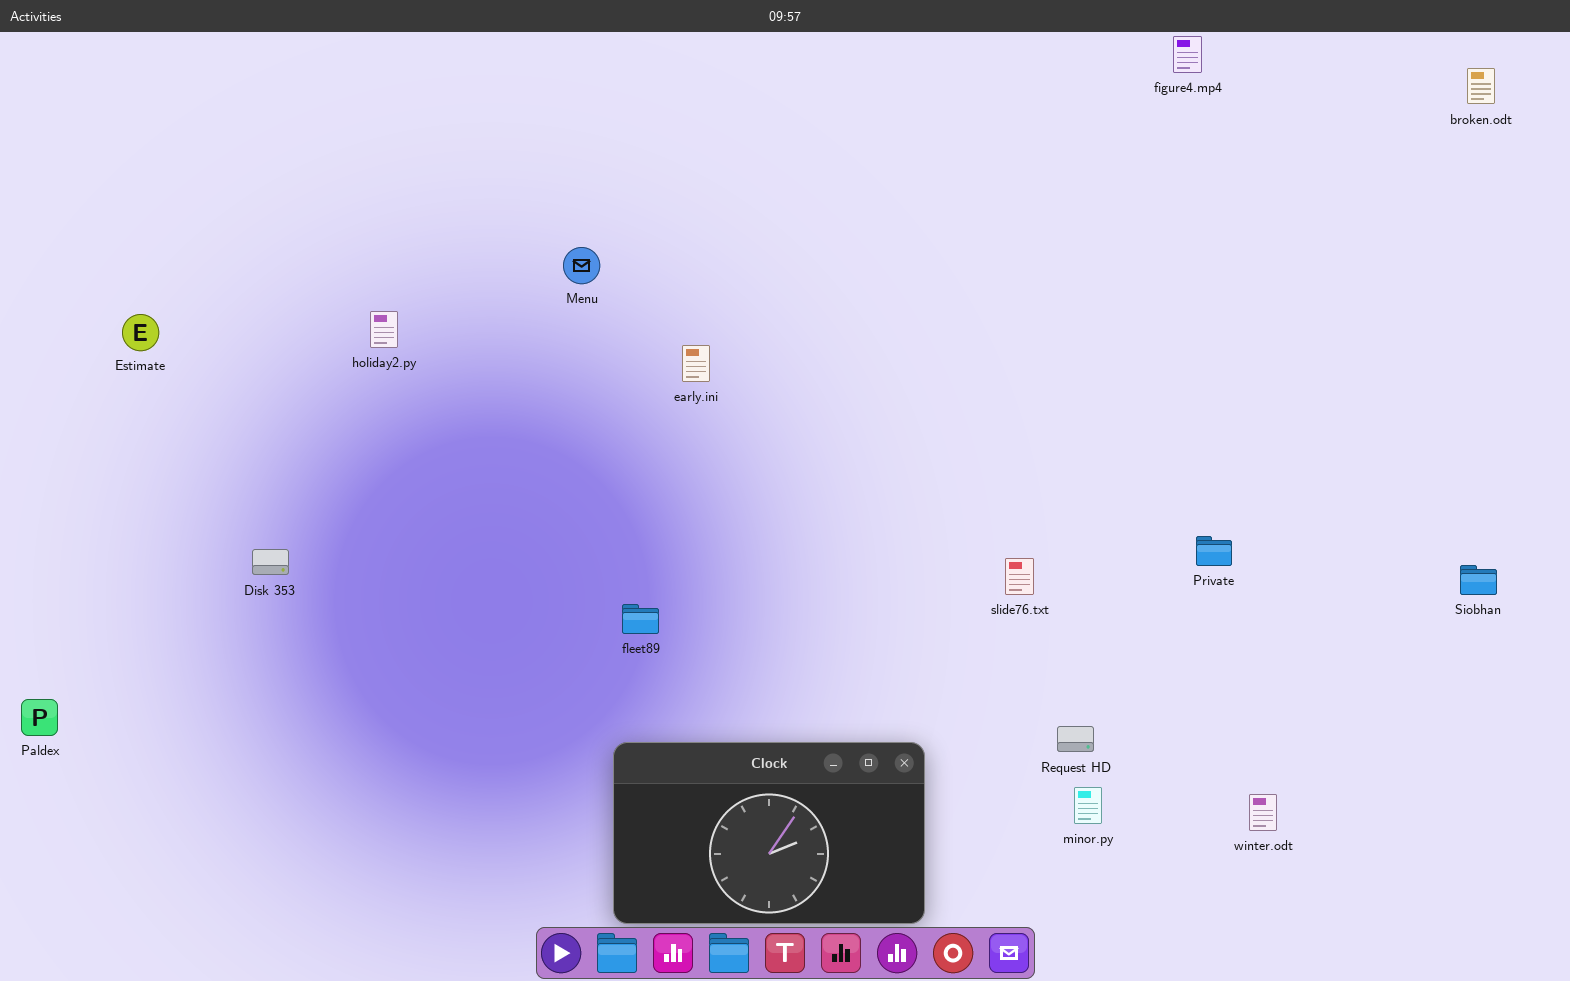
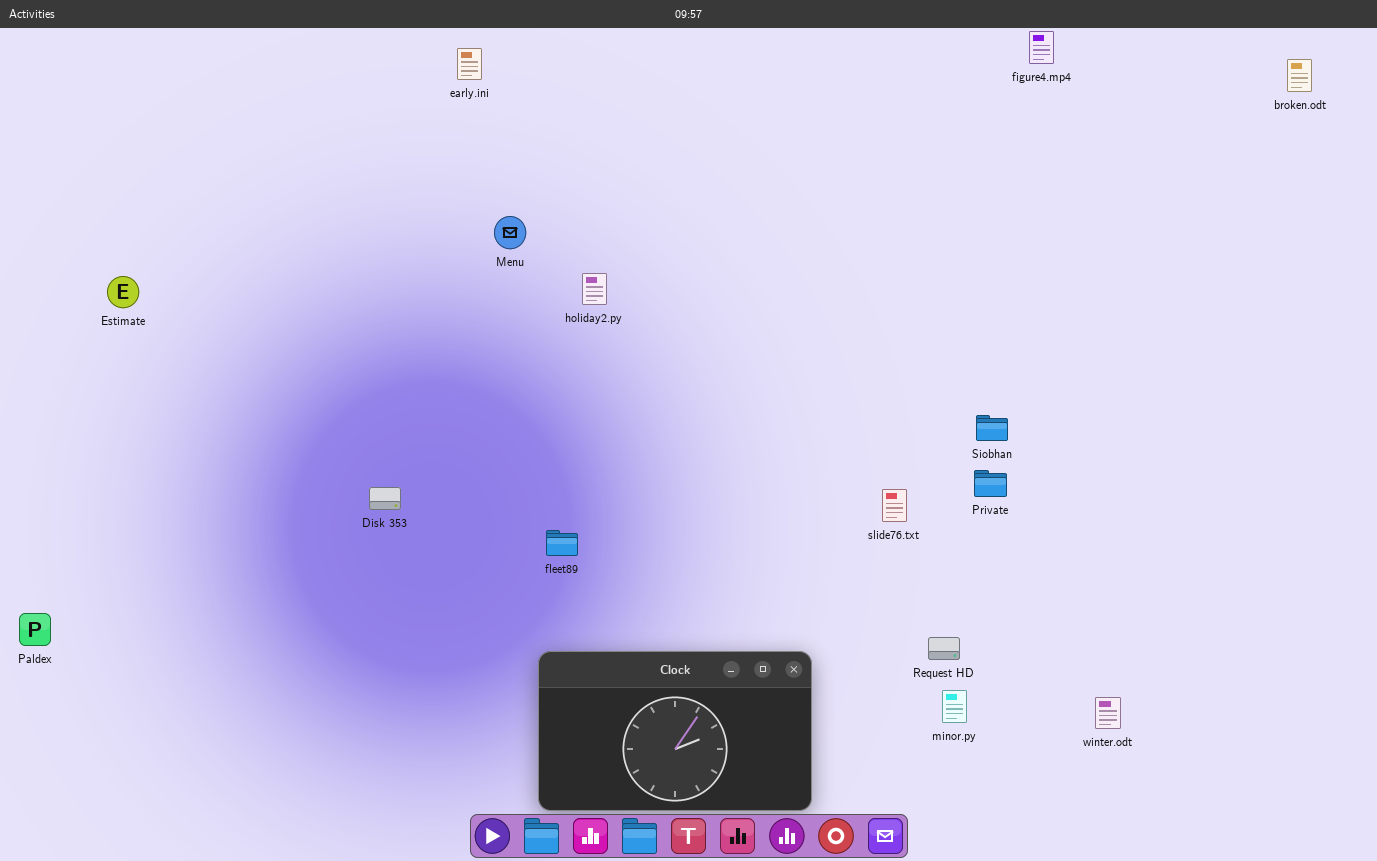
holiday2.py: [370,311,398,348] -> [582,273,607,305], moved
early.ini: [682,345,710,382] -> [457,48,482,80], moved
Private: [1196,536,1232,566] -> [974,470,1007,497], moved
Disk 353: [252,549,289,575] -> [369,487,401,510], moved
Siobhan: [1460,565,1497,595] -> [976,415,1008,441], moved

